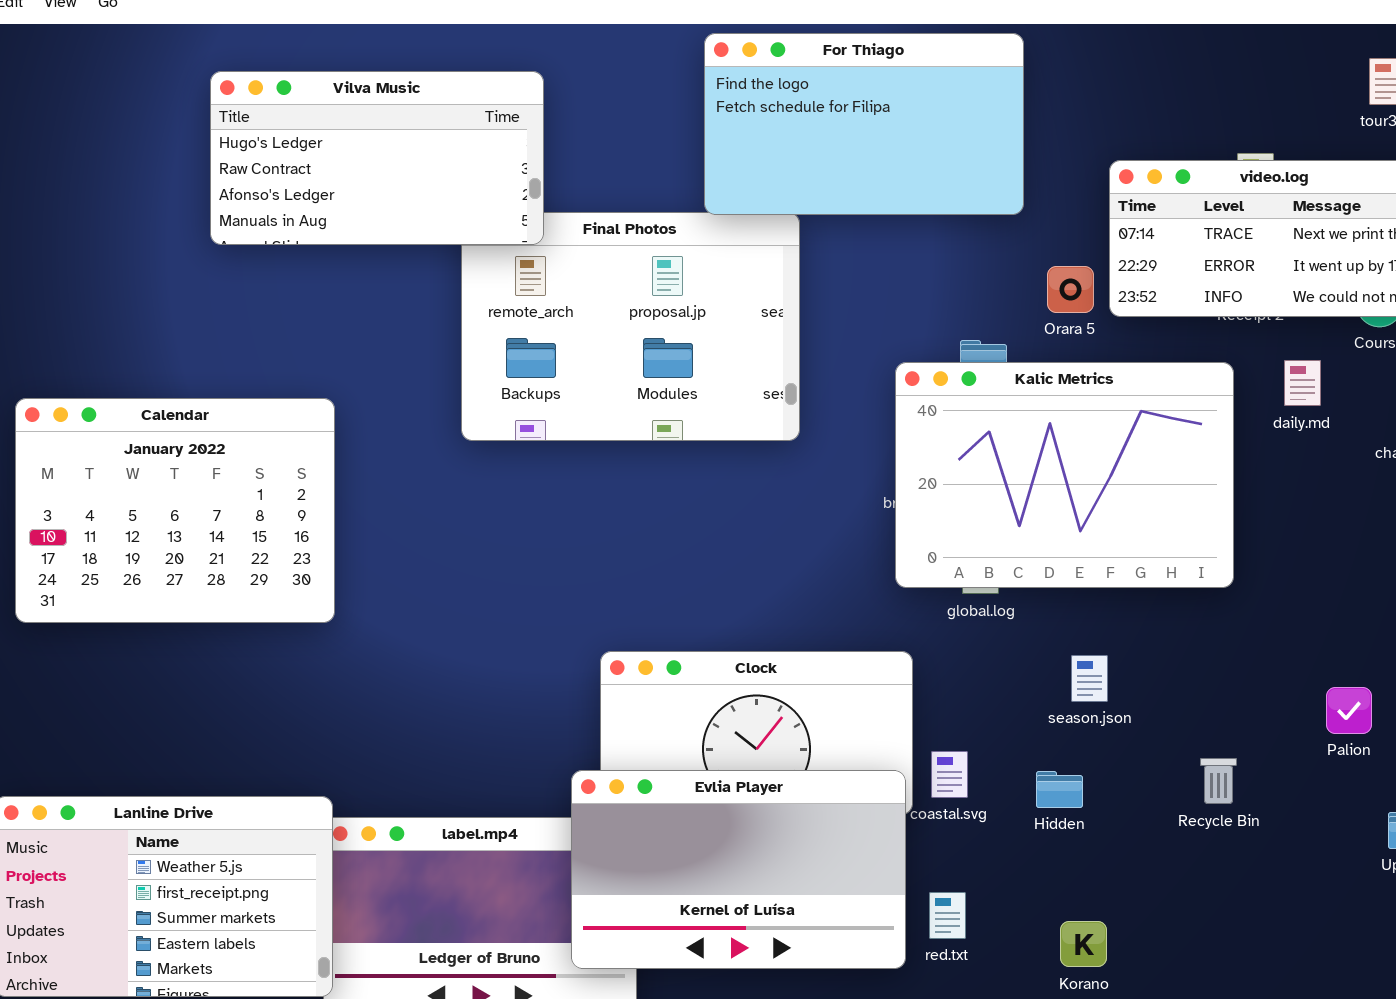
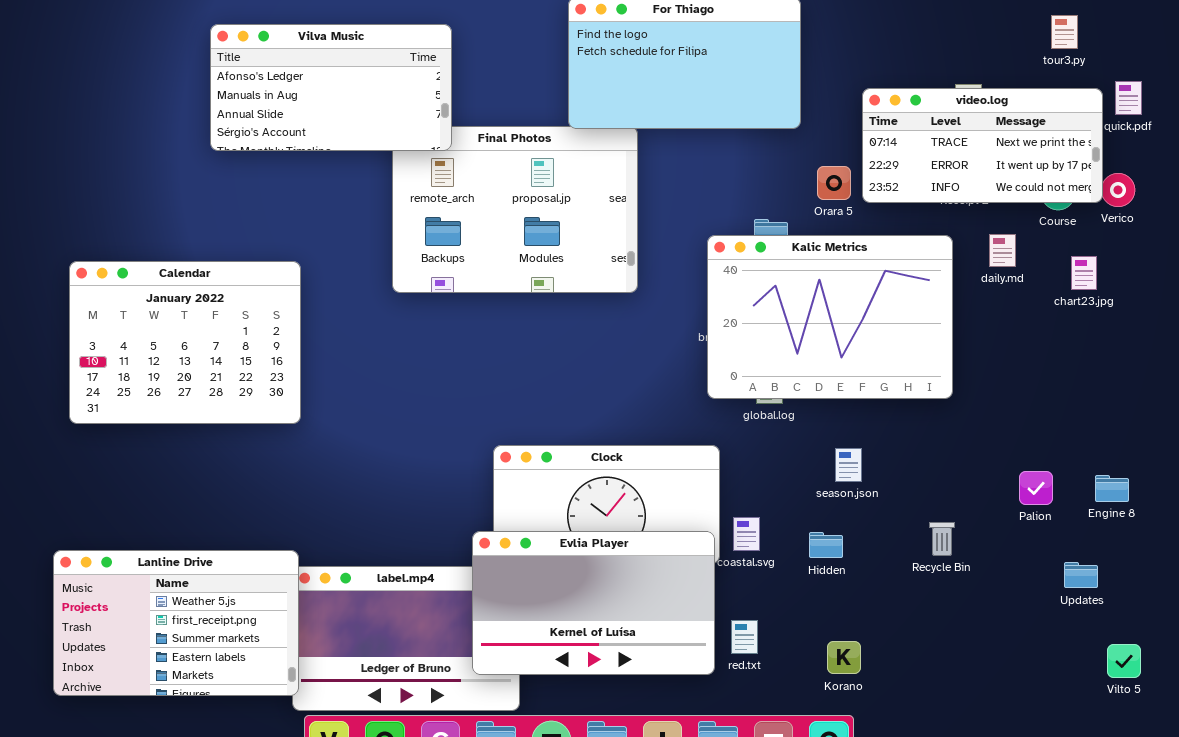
Vilva Music: [210,71,544,245] -> [210,24,452,151], scrolled down 2 rows

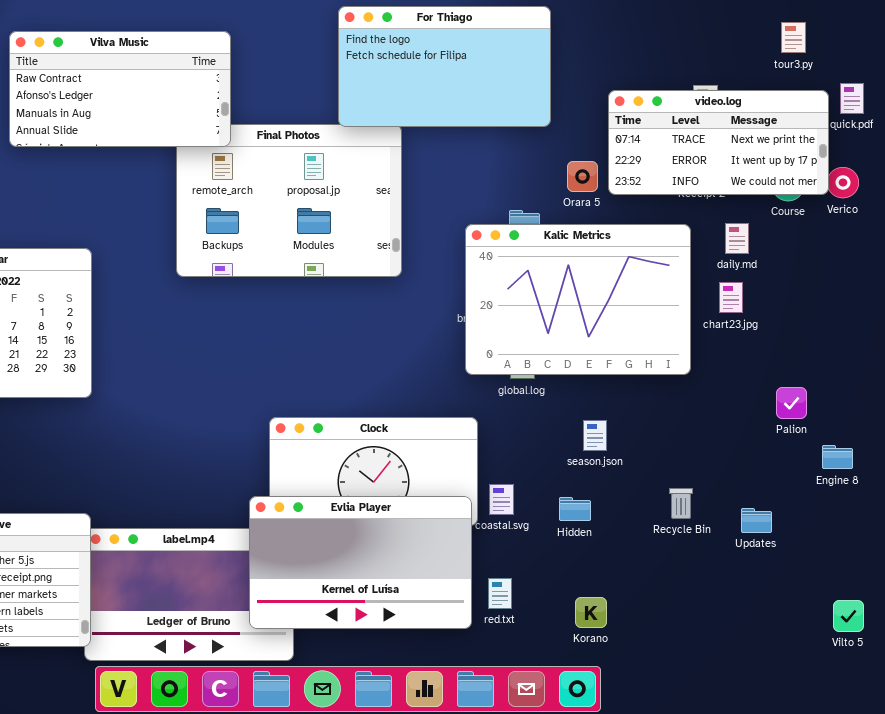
Vilva Music: [210,24,452,151] -> [9,31,231,147], scrolled up 1 row
chart23.jpg: [1071,256,1097,290] -> [719,282,743,313], moved
Palion: [1019,471,1053,505] -> [776,387,807,419], moved
Updates: [1064,562,1098,588] -> [741,508,772,533], moved

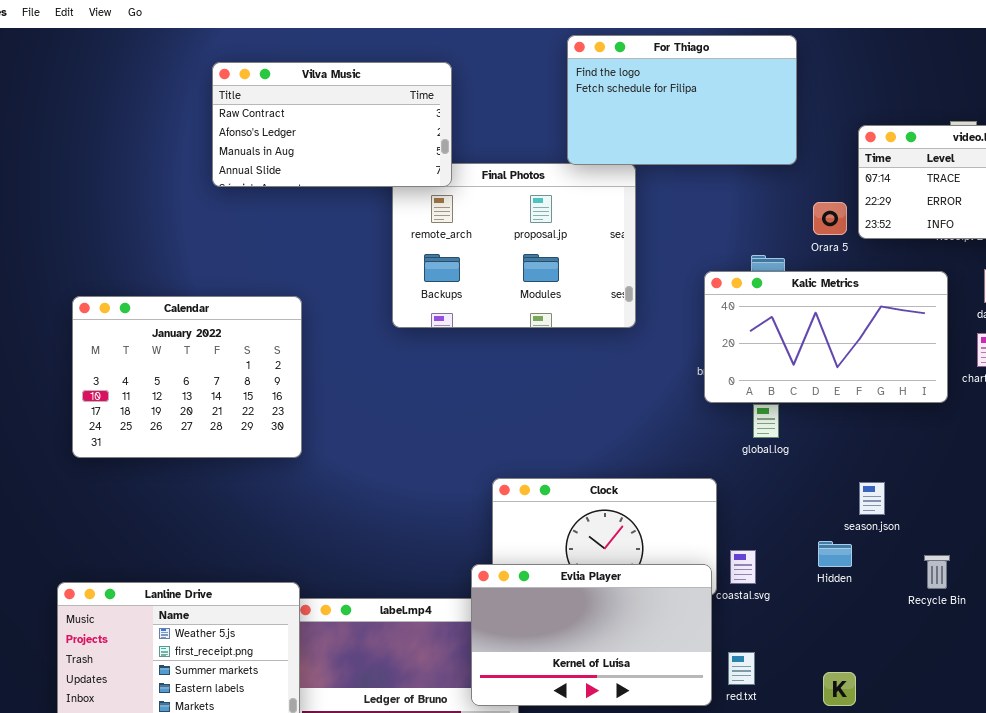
Kalic Metrics: [465,224,691,375] -> [704,271,948,403], resized
season.json: [583,420,607,451] -> [859,482,885,515], moved
Hidden: [559,497,591,521] -> [818,541,852,567], moved

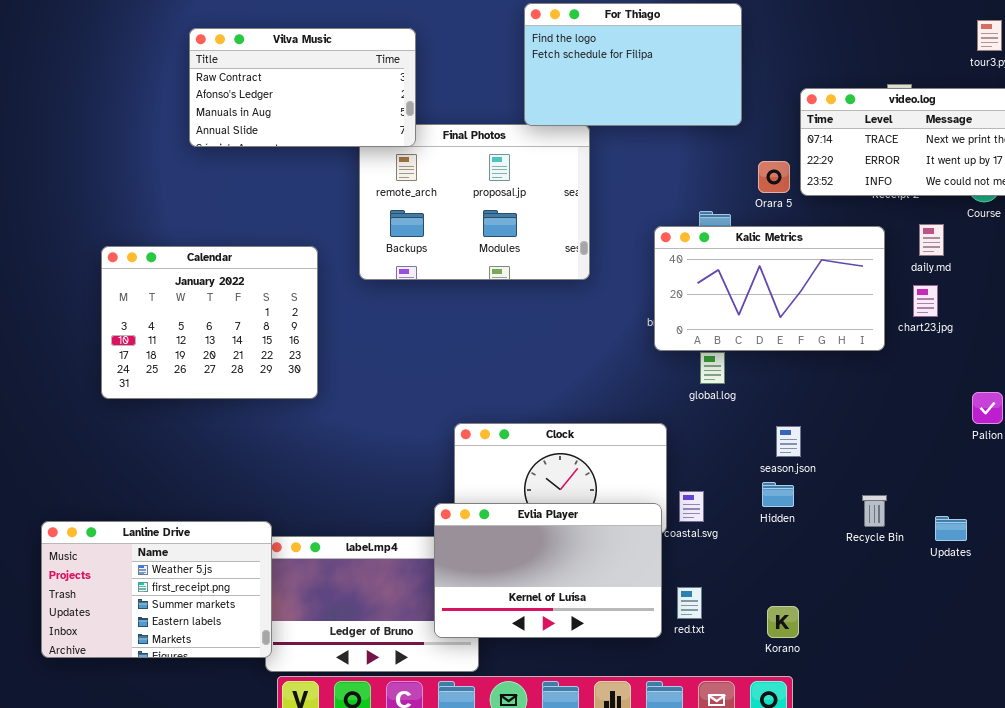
Calendar: [72,296,302,458] -> [101,246,318,399], moved
season.json: [859,482,885,515] -> [776,426,801,457], moved

